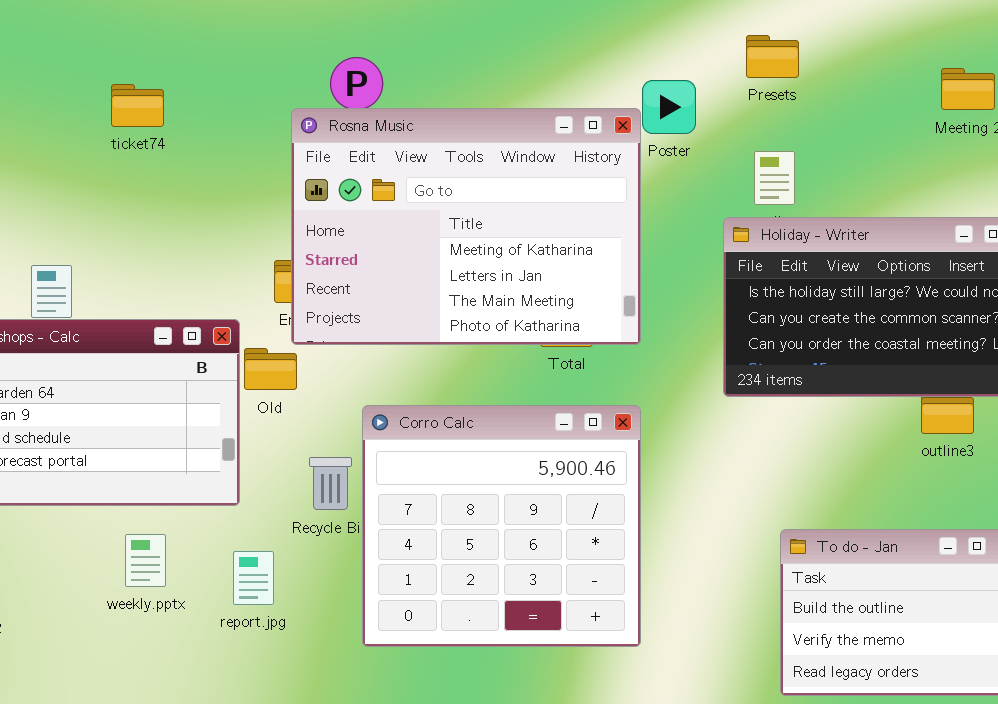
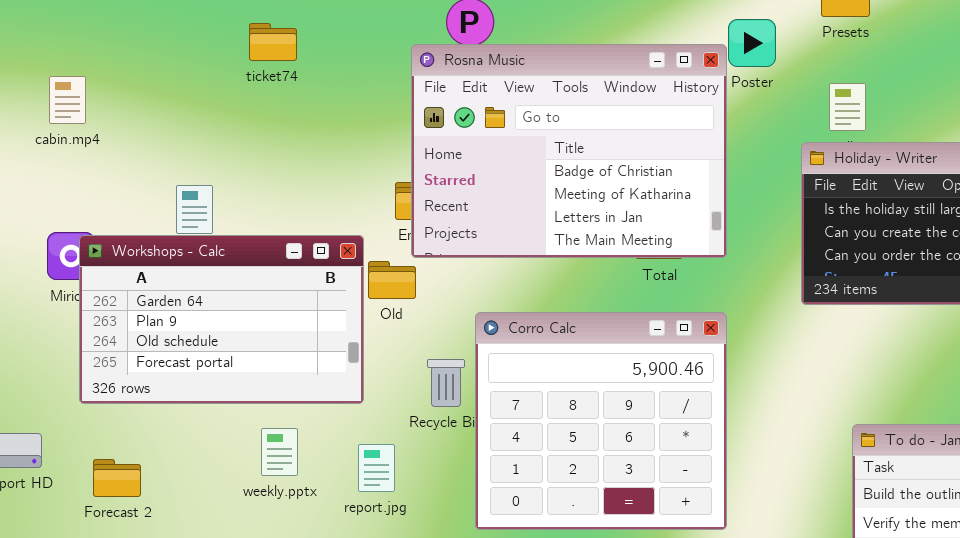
Rosna Music: [291,108,641,345] -> [411,44,727,258], scrolled up 1 row

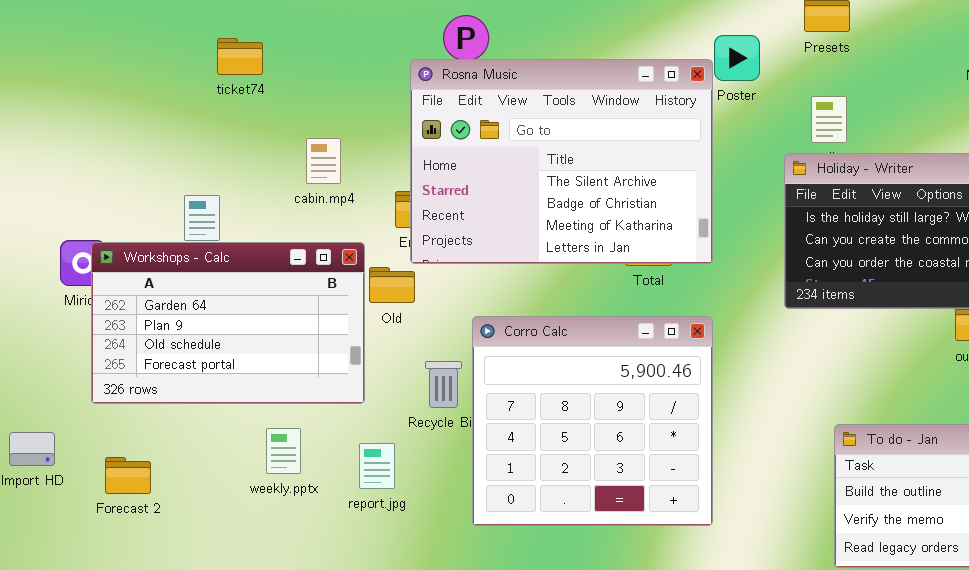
ticket74: [249,23,297,61] -> [217,38,263,75], moved
Rosna Music: [411,44,727,258] -> [410,59,713,264], scrolled up 1 row
cabin.mp4: [49,76,86,124] -> [306,138,341,184], moved

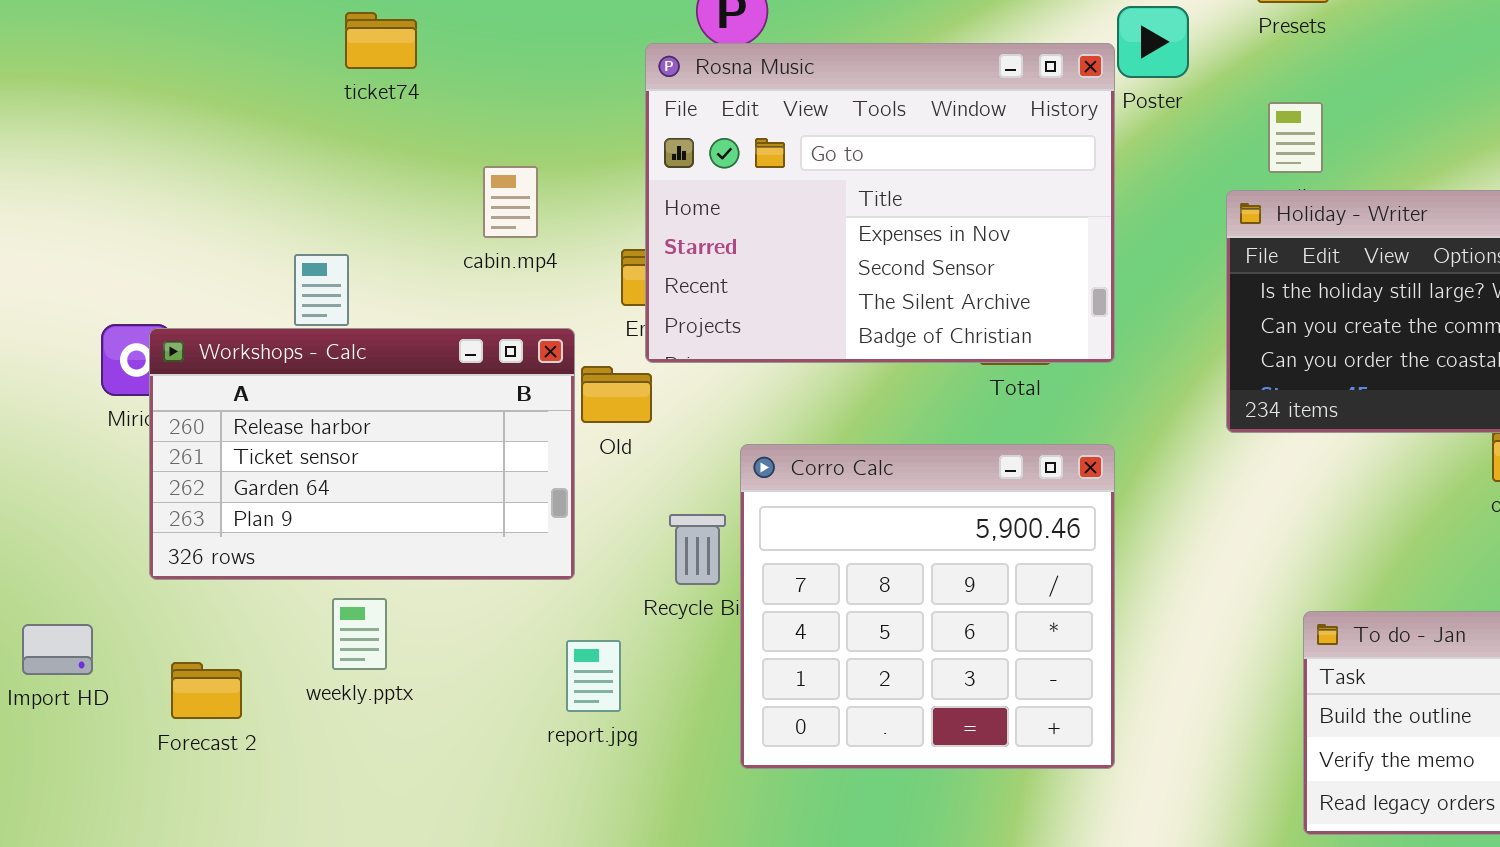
Rosna Music: [410,59,713,264] -> [645,43,1115,363], scrolled up 2 rows
Workshops - Calc: [91,242,365,404] -> [149,328,575,580], scrolled up 2 rows
weekly.pptx: [266,428,301,474] -> [332,598,387,670], moved

